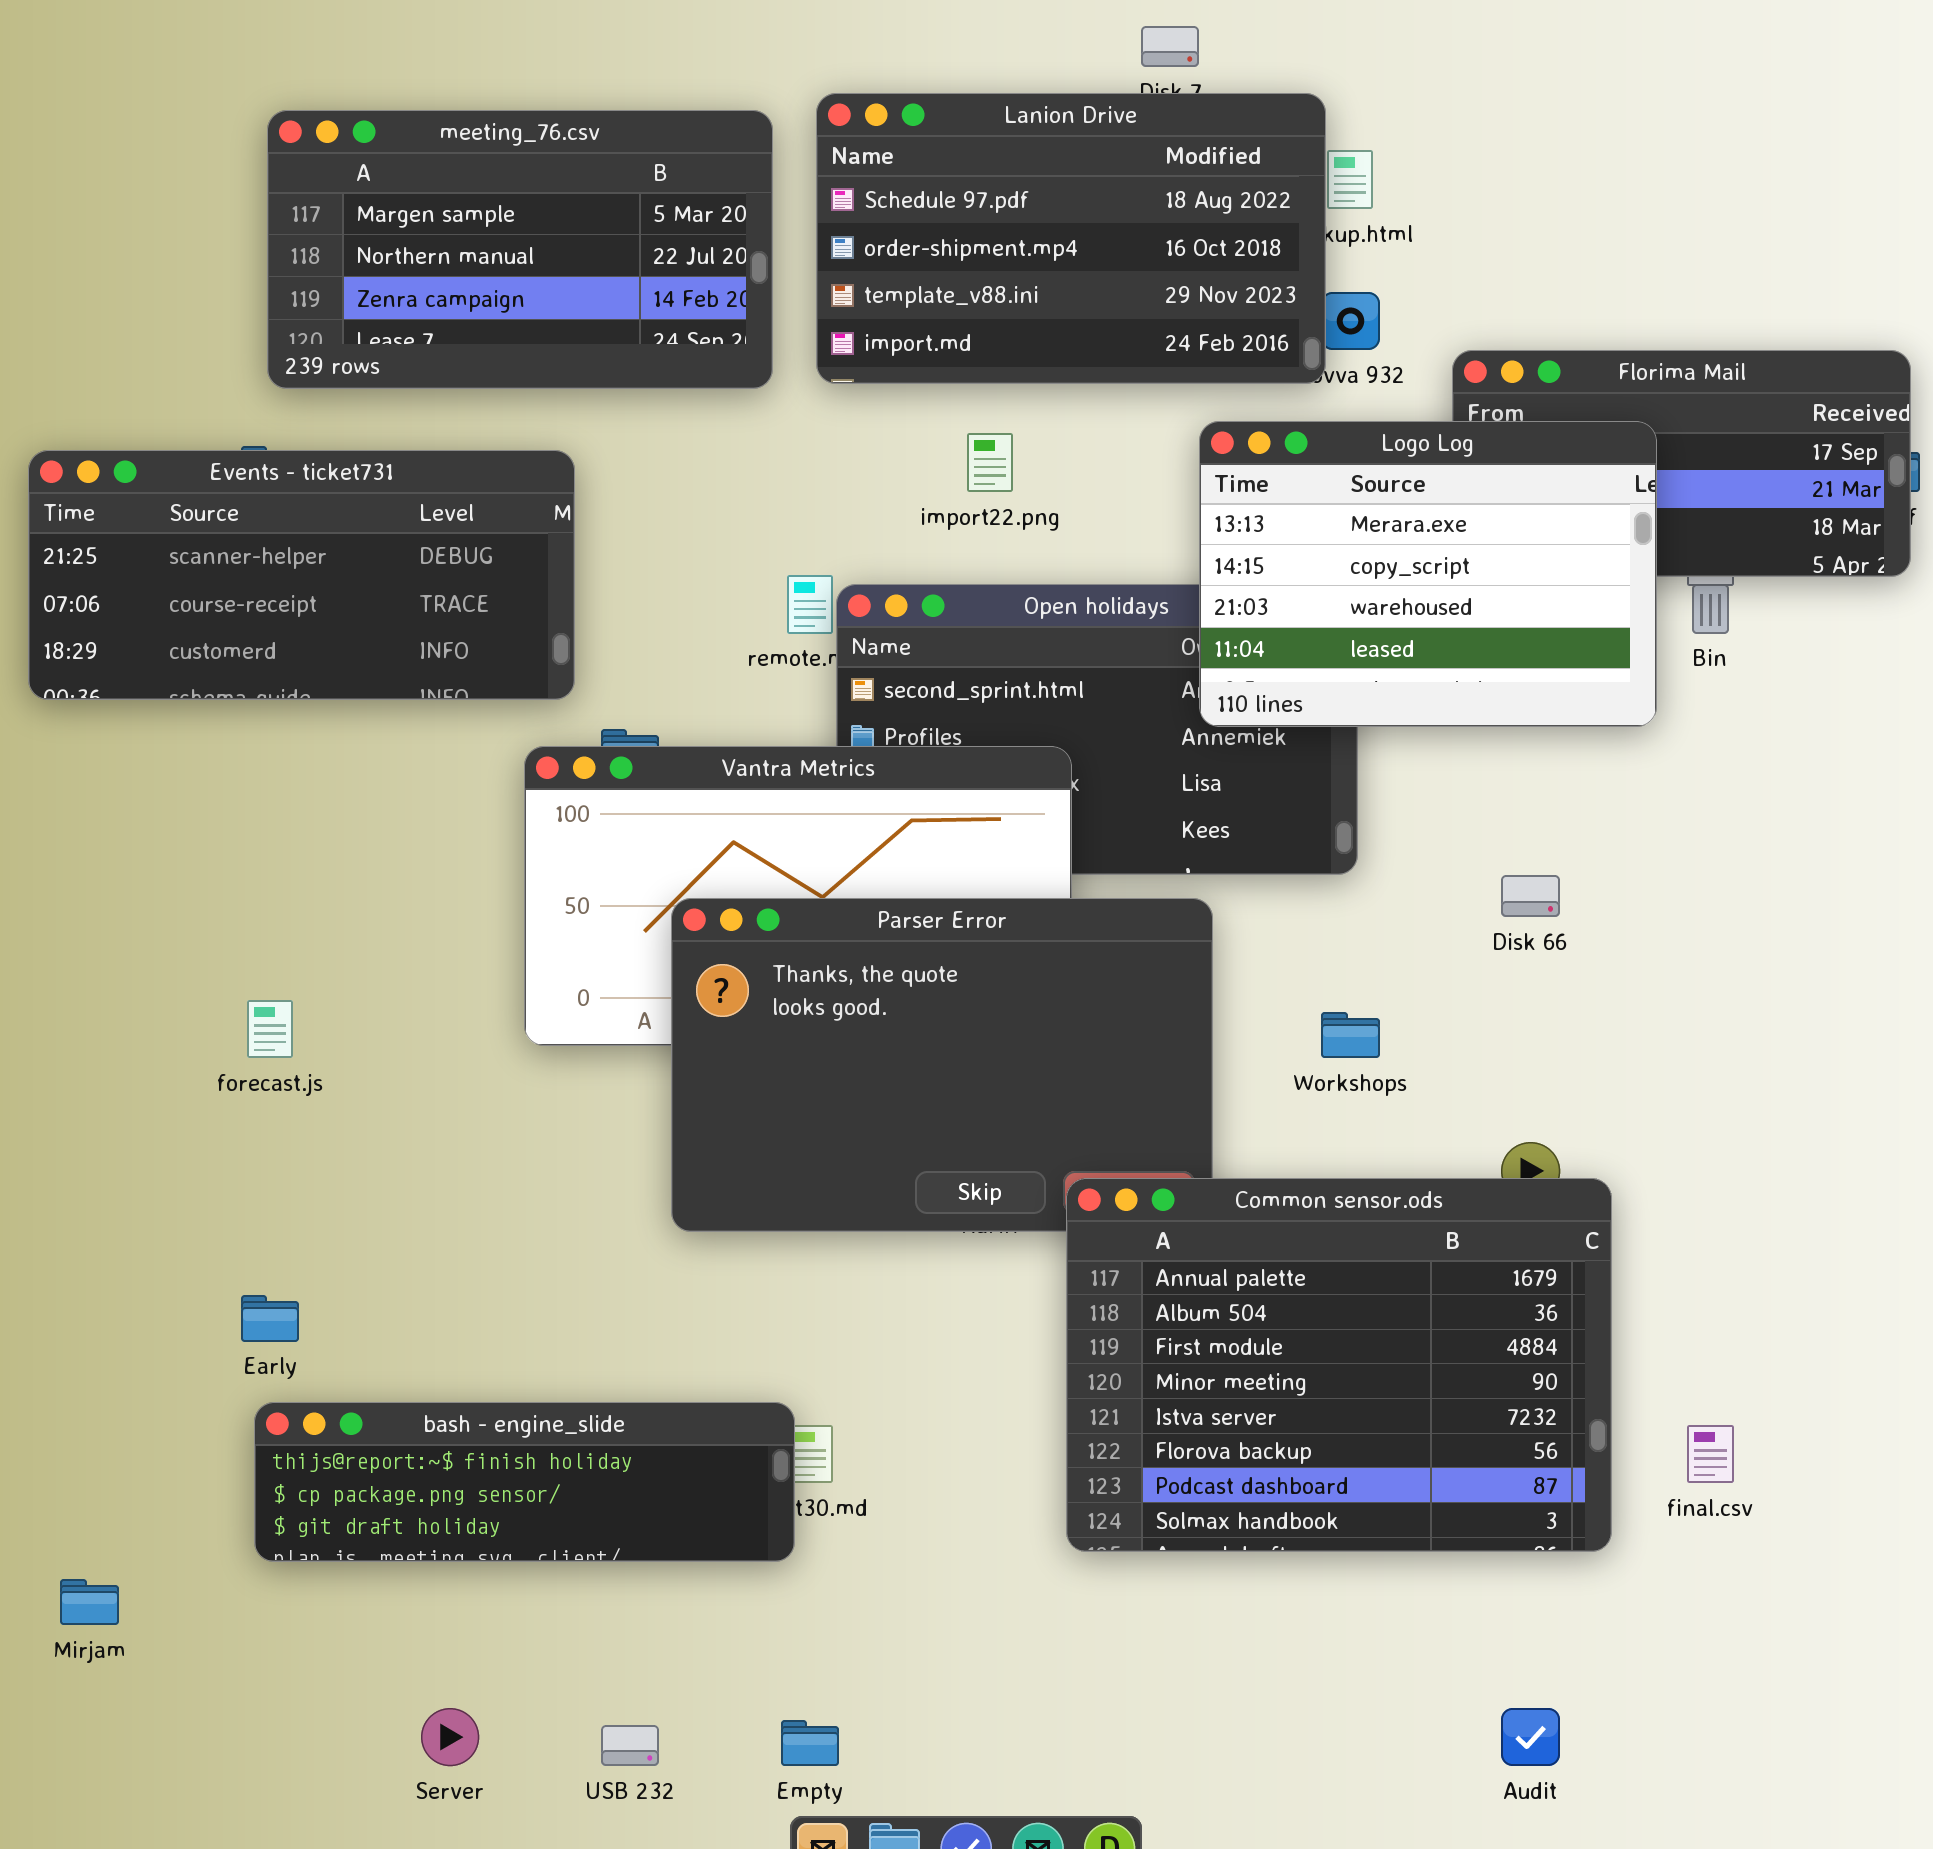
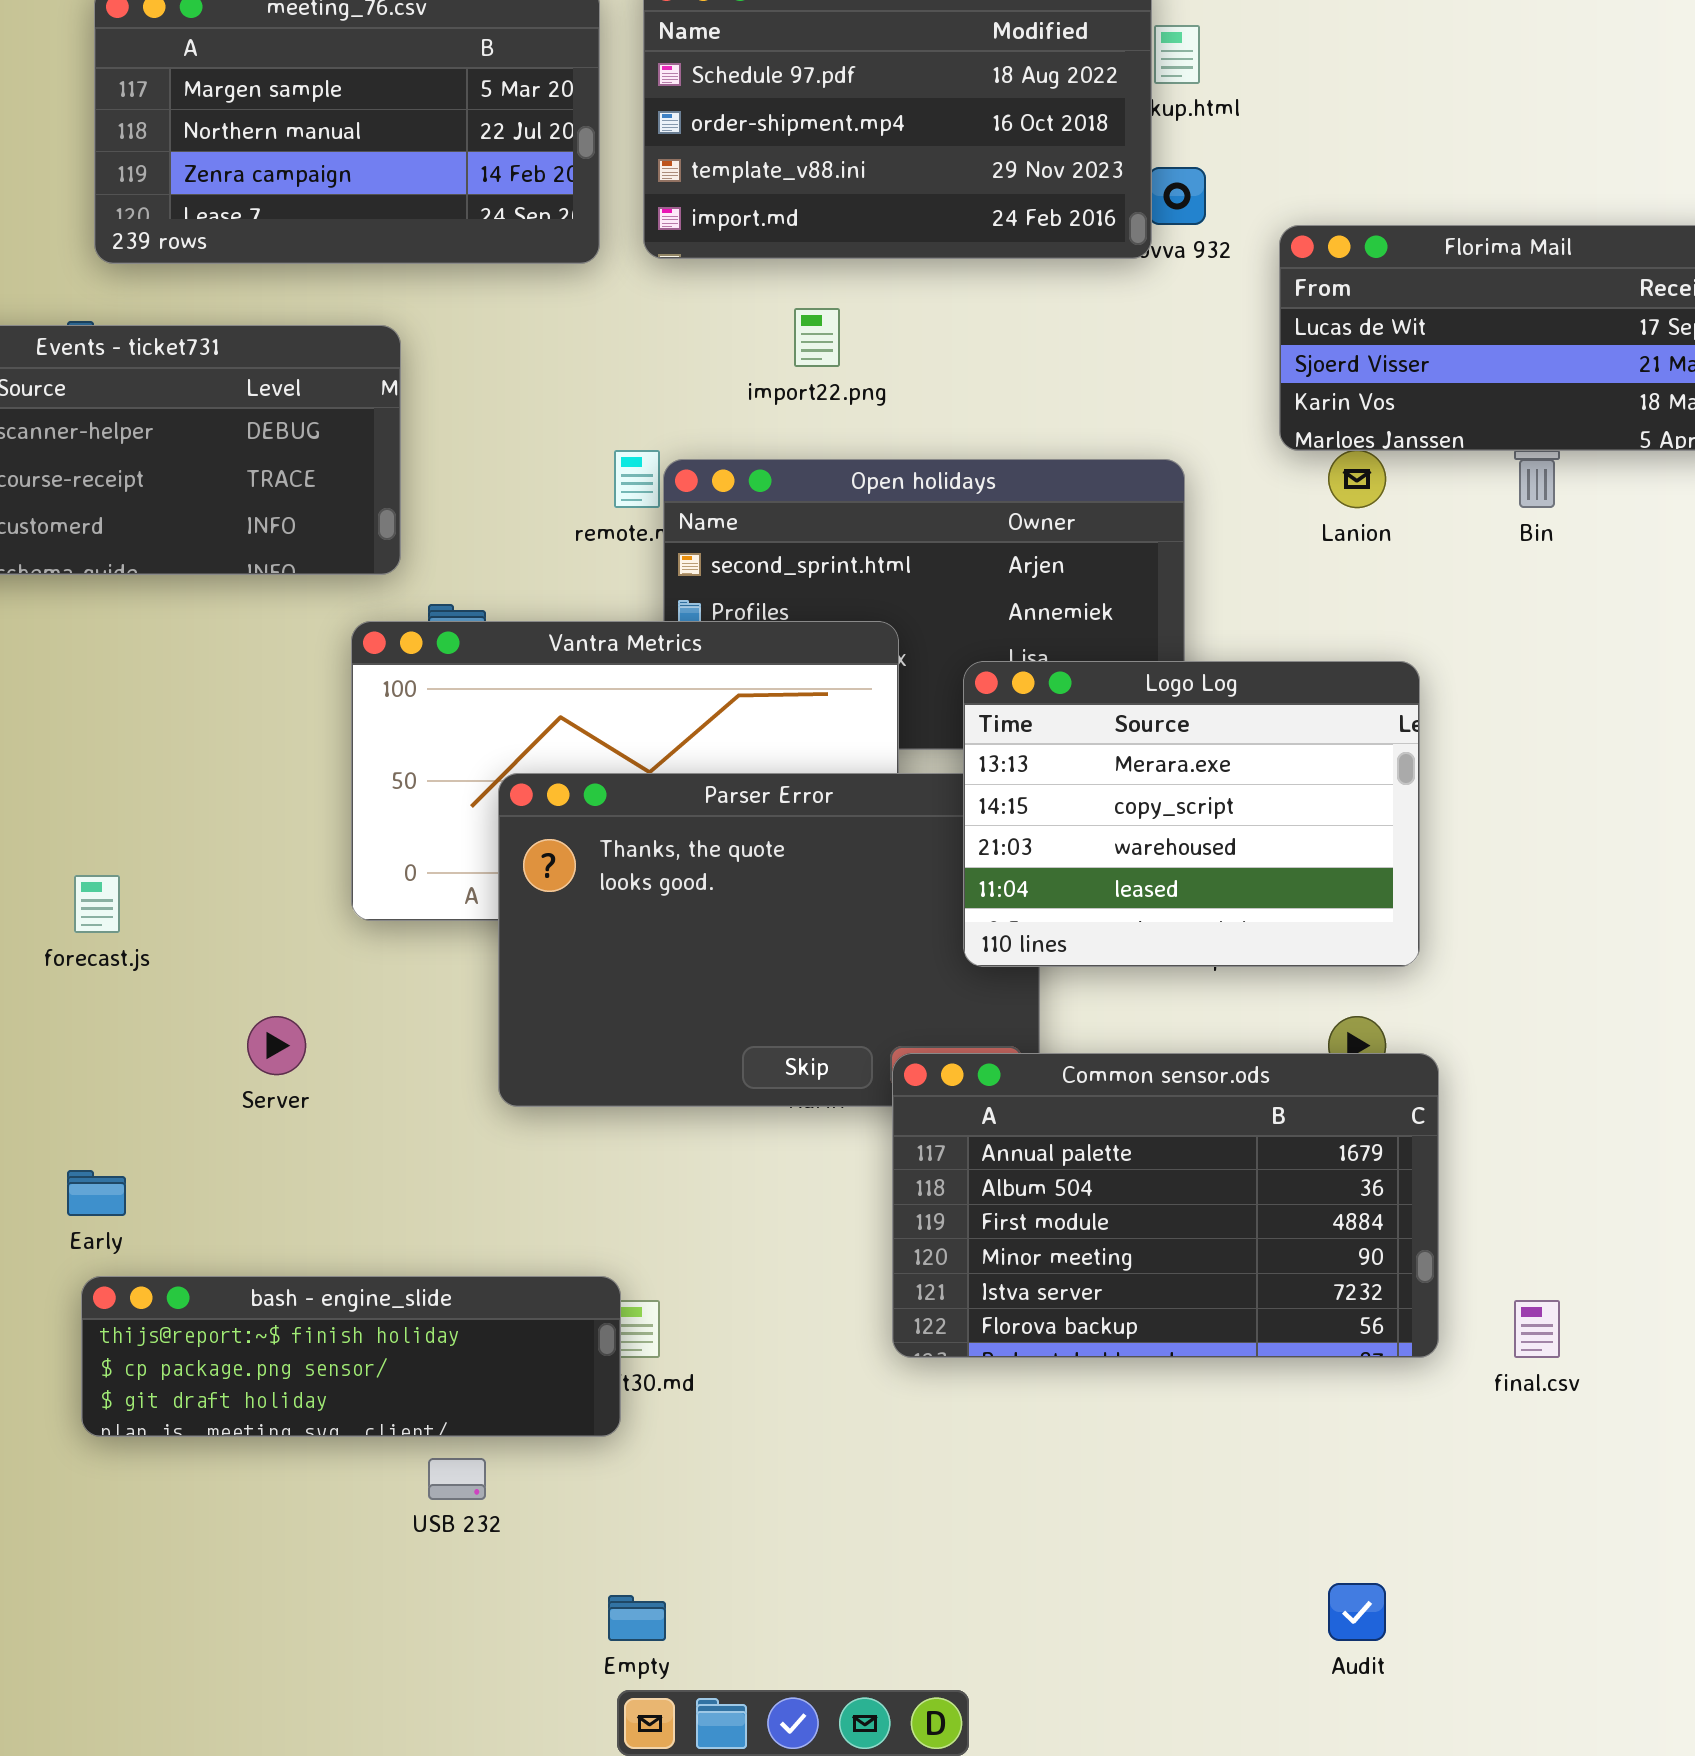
Logo Log: [1199,421,1657,727] -> [963,661,1420,967], moved
Common sensor.ods: [1066,1178,1612,1552] -> [892,1053,1439,1358], resized
Server: [421,1708,479,1766] -> [247,1016,306,1075], moved
USB 232: [601,1725,659,1766] -> [428,1458,486,1500], moved

